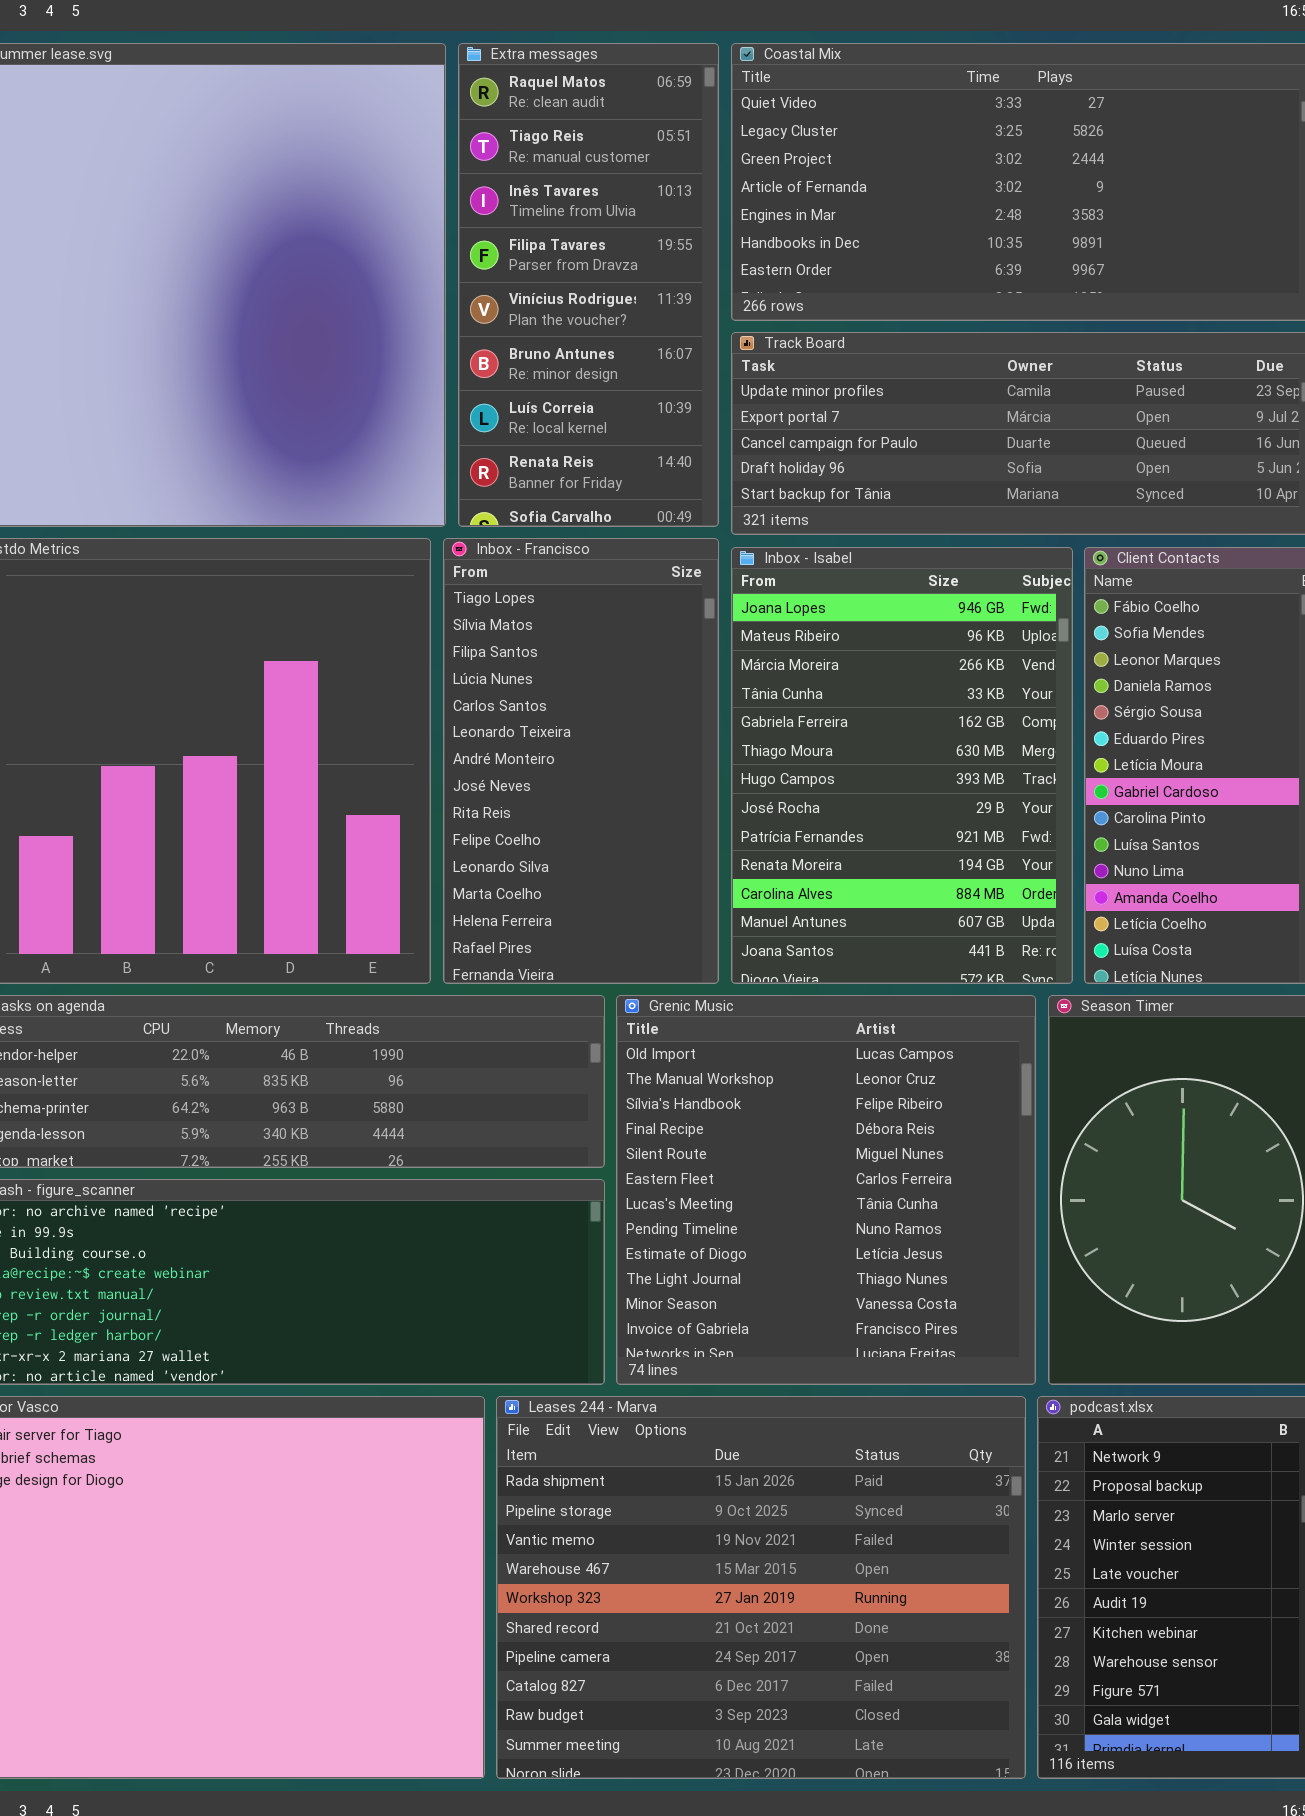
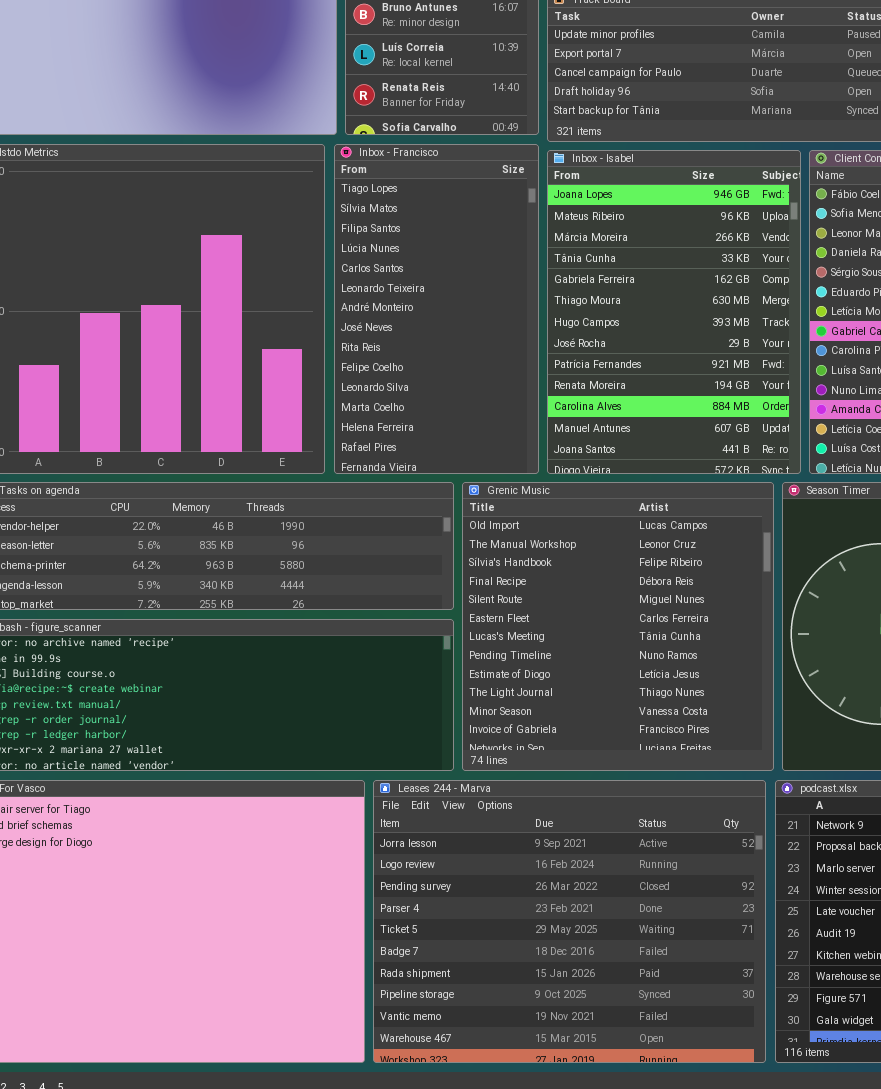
Leases 244 - Marva: [496,1396,1026,1779] -> [373,780,766,1063], scrolled up 6 rows

